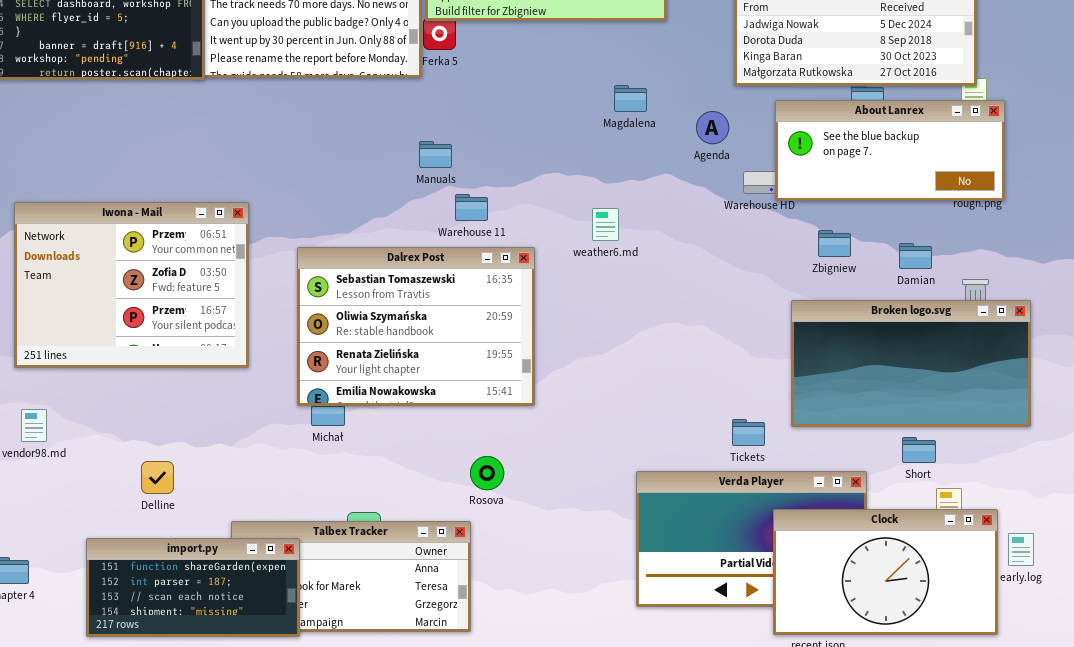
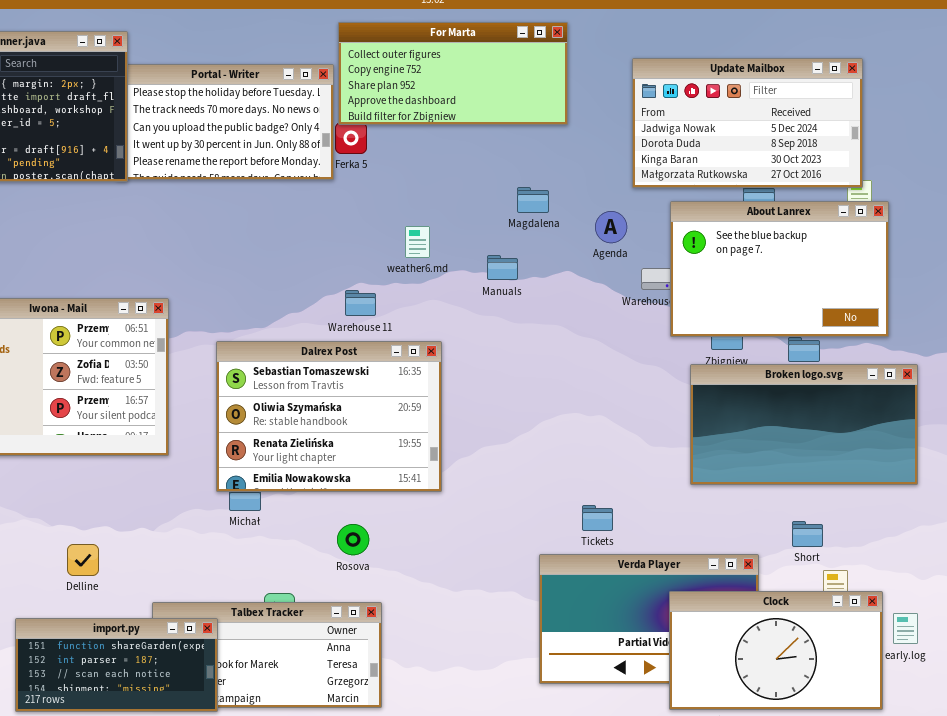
About Lanrex: [775,100,1005,201] -> [670,201,889,337], resized
Manuals: [419,141,452,168] -> [487,255,518,280], moved
Warehouse 11: [455,194,488,221] -> [345,290,376,316], moved
weather6.md: [592,208,619,241] -> [405,226,430,258], moved
Broken logo.svg: [791,300,1031,427] -> [690,364,918,485], moved
Tickets: [732,419,765,446] -> [582,505,613,531], moved
Rosova: [470,456,504,490] -> [337,524,369,555], moved

